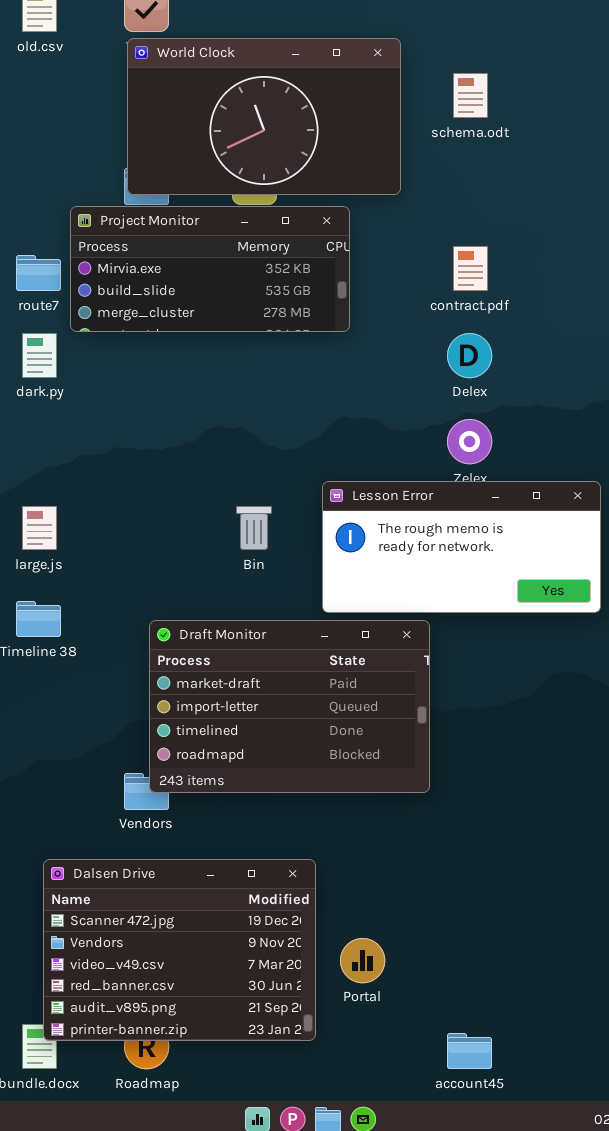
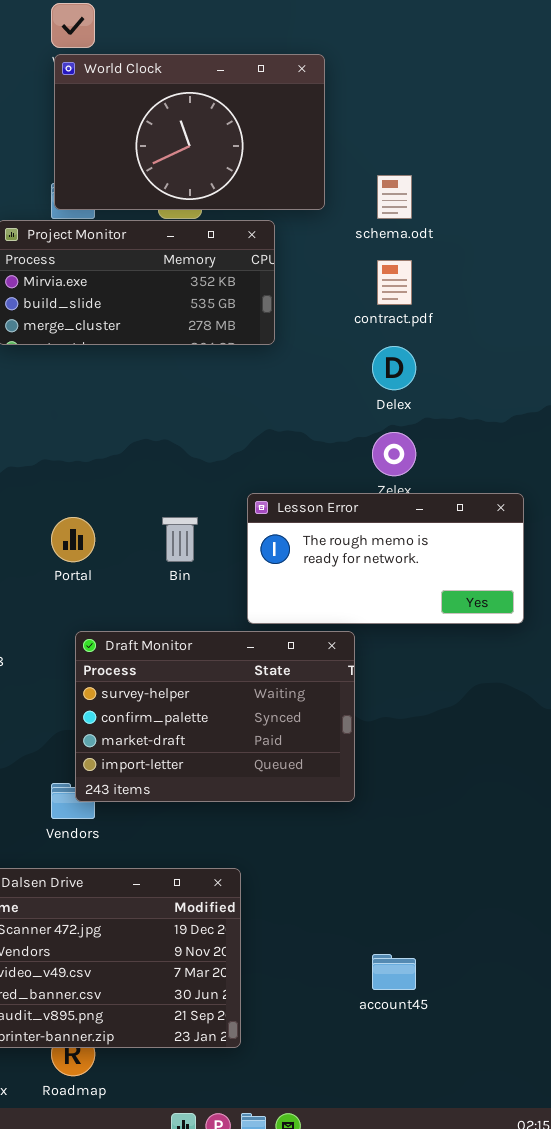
schema.odt: [453,73,488,118] -> [377,175,412,219], moved
Draft Monitor: [149,620,430,793] -> [75,631,355,802], scrolled up 2 rows
Portal: [340,938,385,983] -> [51,517,95,562], moved
account45: [447,1033,492,1069] -> [372,954,416,990], moved

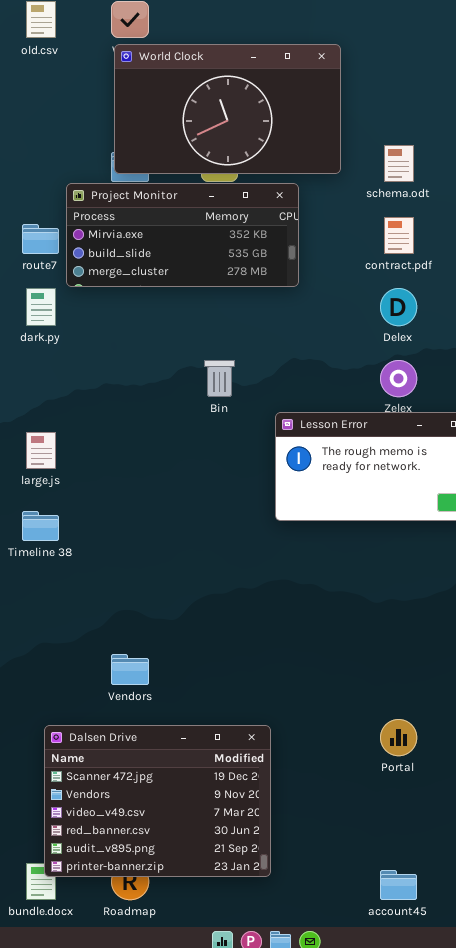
Portal: [51,517,95,562] -> [380,719,417,756], moved
Bin: [162,517,198,562] -> [204,360,235,397], moved
Draft Monitor: [75,631,355,802] -> none, closed
account45: [372,954,416,990] -> [380,870,417,900], moved

